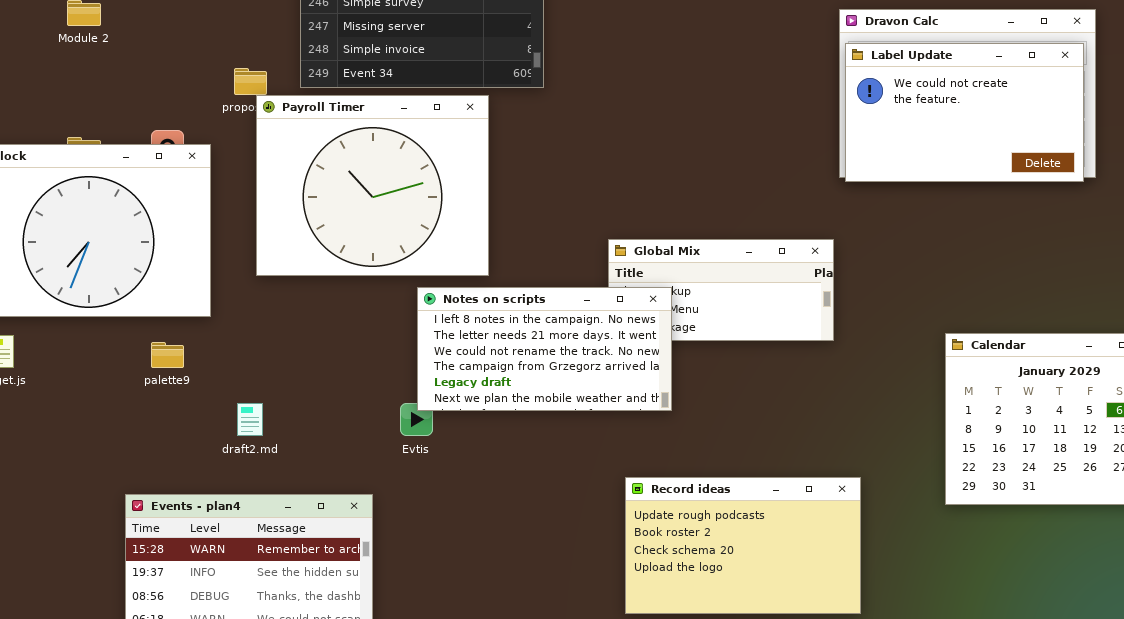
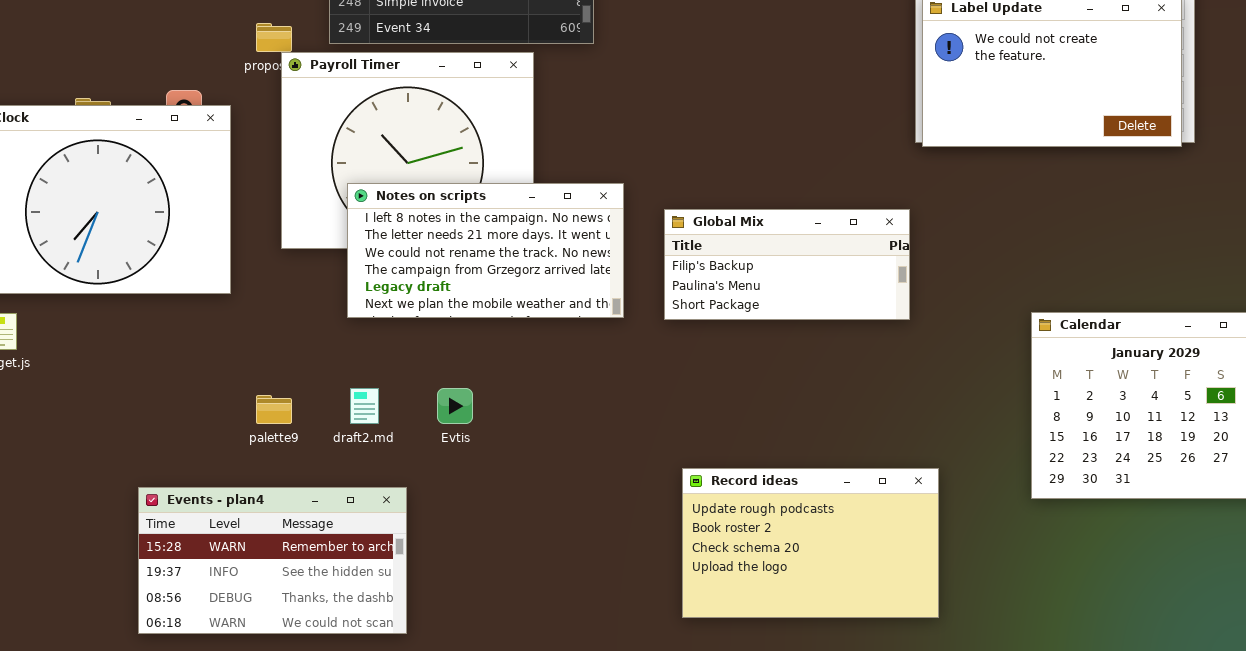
Notes on scripts: [417,287,672,411] -> [347,183,624,318], moved
palette9: [151,342,184,368] -> [256,395,292,424], moved
draft2.md: [237,403,263,436] -> [350,388,379,424], moved

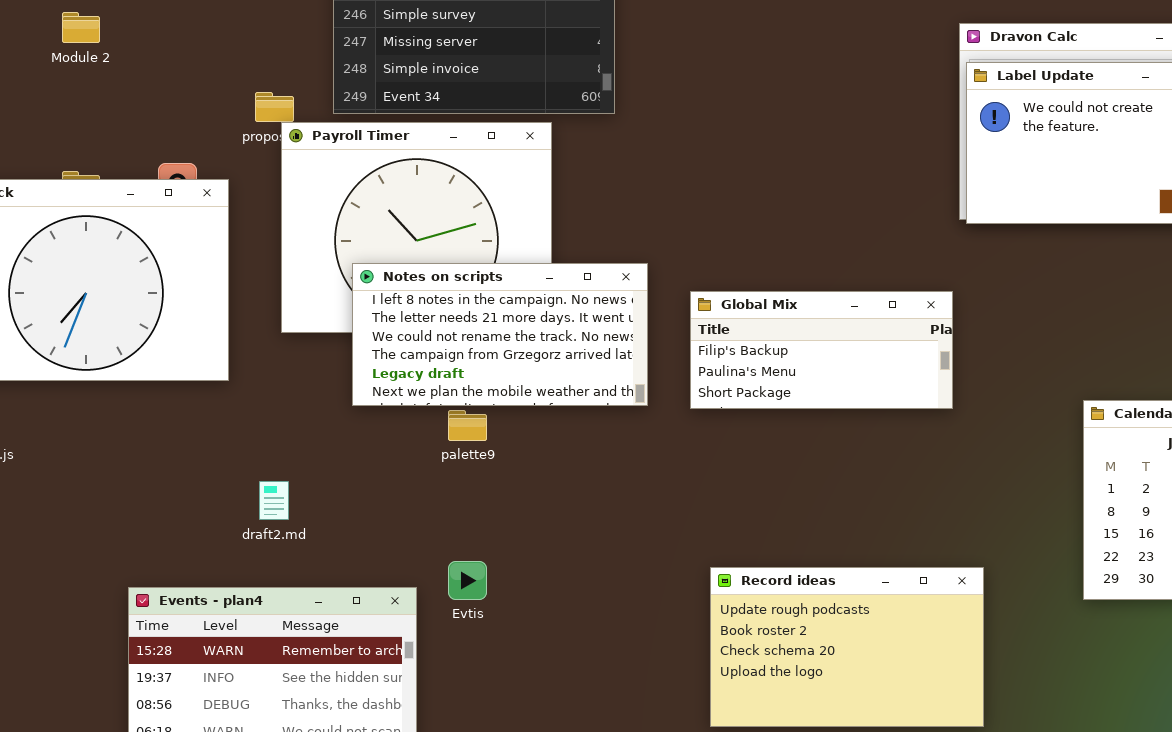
draft2.md: [350,388,379,424] -> [259,481,289,520], moved
Evtis: [437,388,473,424] -> [448,561,487,600], moved
palette9: [256,395,292,424] -> [448,410,487,441], moved

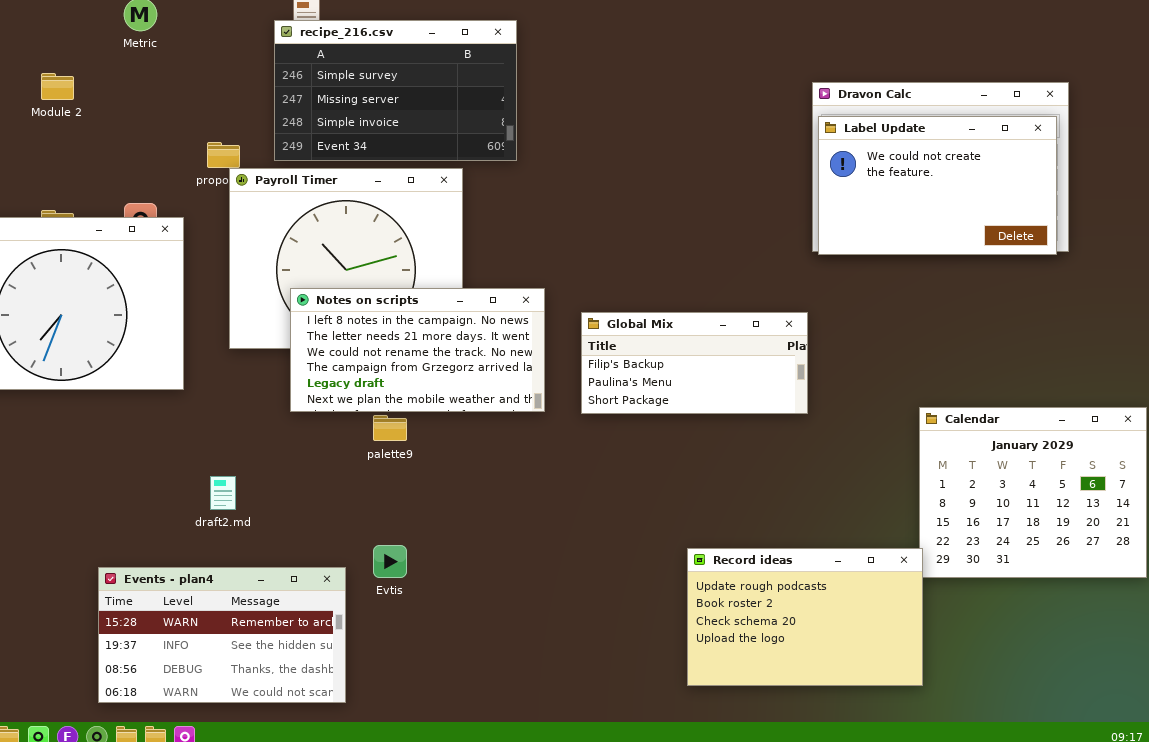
Record ideas: [710,567,984,727] -> [687,548,923,686], moved

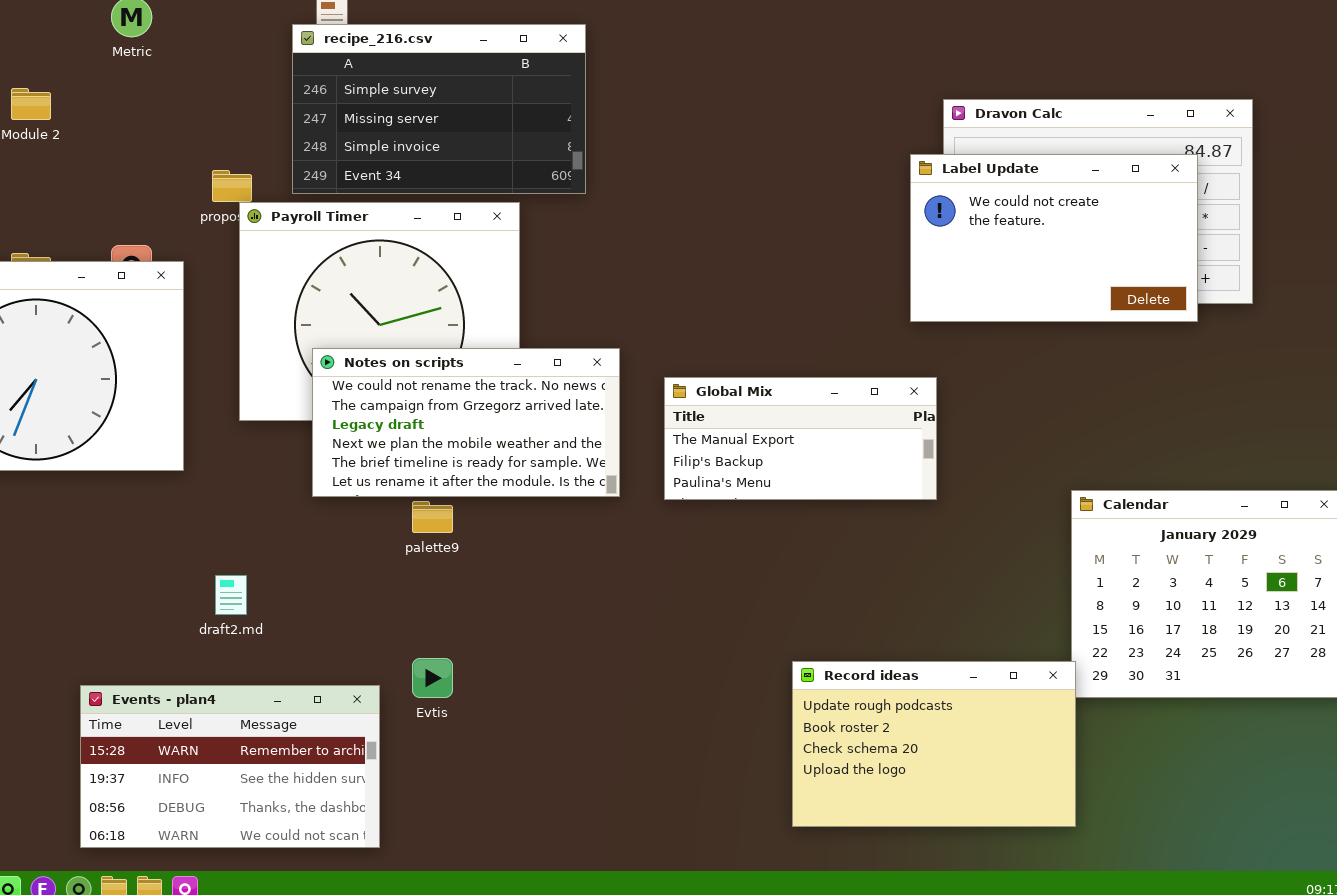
Label Update: [818,116,1057,255] -> [910,154,1198,322], moved
Notes on scripts: [290,288,545,412] -> [312,348,620,497], scrolled down 2 rows
Global Mix: [581,312,808,414] -> [664,377,937,500], scrolled up 1 row

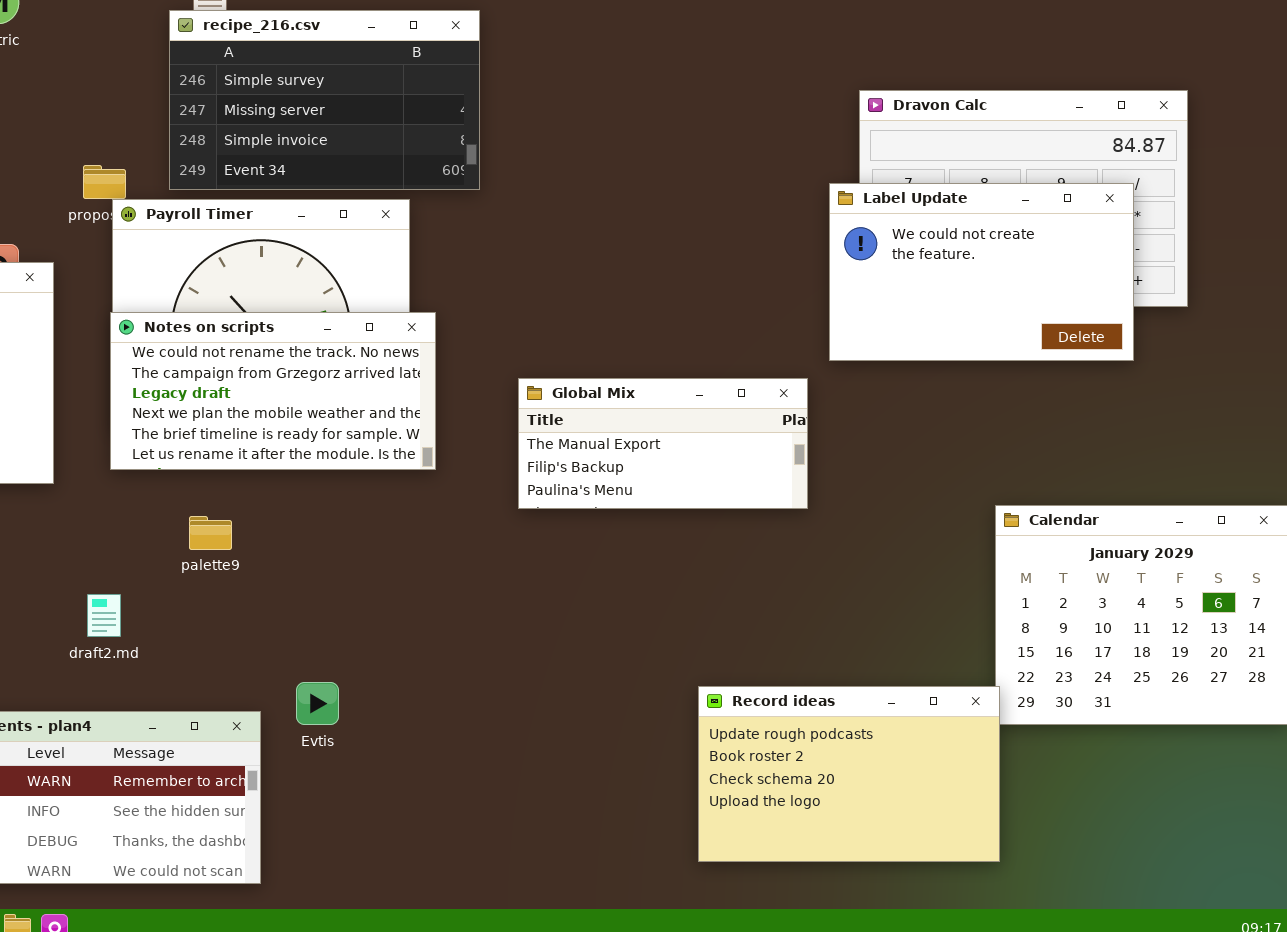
Label Update: [910,154,1198,322] -> [829,183,1134,361], moved
Notes on scripts: [312,348,620,497] -> [110,312,436,470], moved
Global Mix: [664,377,937,500] -> [518,378,808,509], moved
palette9: [412,501,453,533] -> [189,516,232,550], moved

